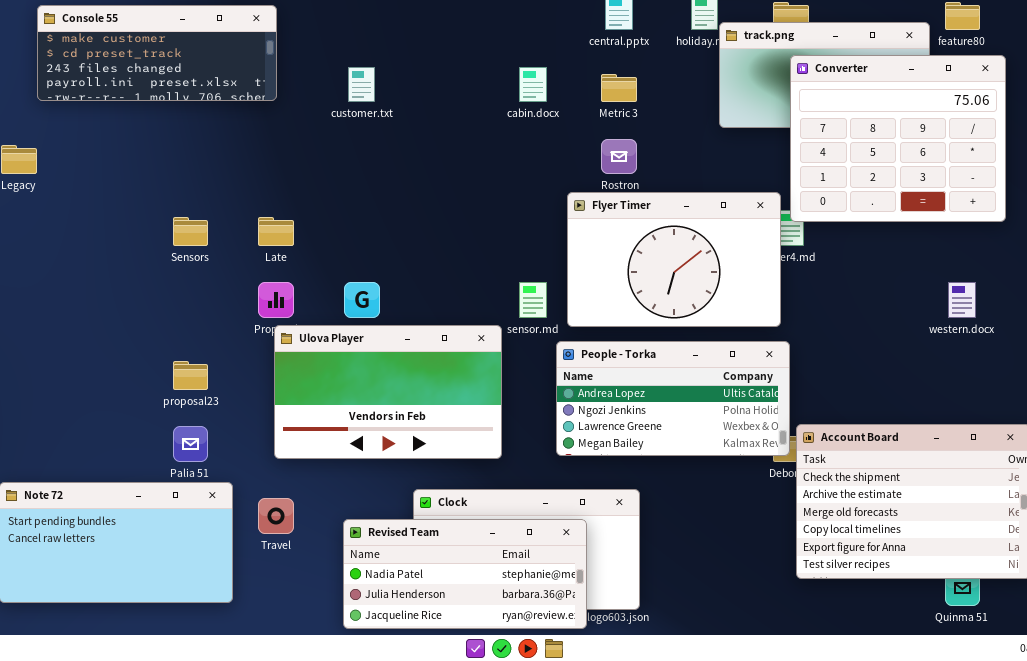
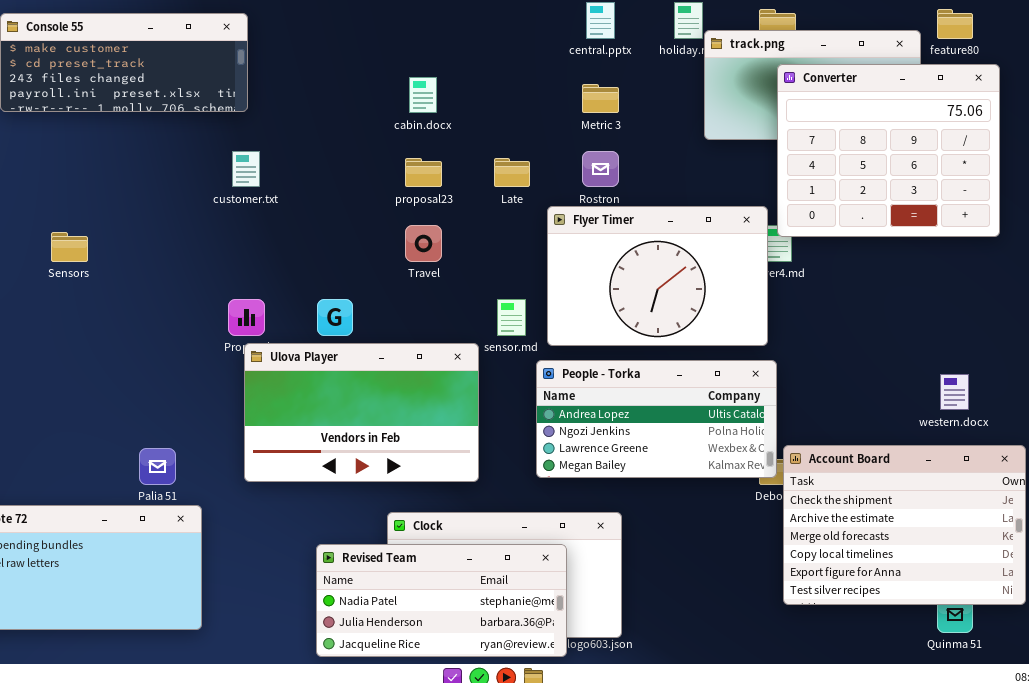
customer.txt: [348,67,375,102] -> [232,151,260,187], moved
cabin.docx: [519,67,547,102] -> [409,77,437,113], moved
Sensors: [173,217,208,246] -> [51,232,88,262], moved
Late: [258,217,294,246] -> [494,158,530,187], moved
western.docx: [948,282,976,318] -> [940,374,969,410], moved
proposal23: [173,361,208,390] -> [405,158,442,187], moved
Travel: [258,498,294,534] -> [405,225,442,262], moved

